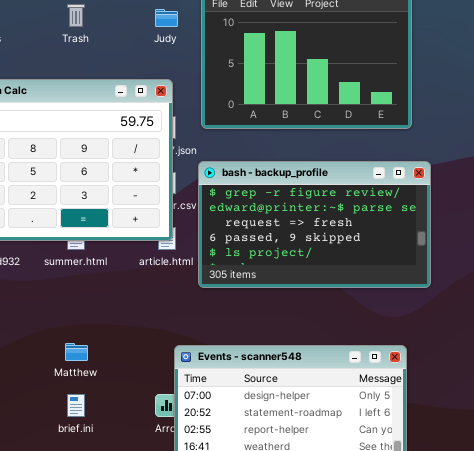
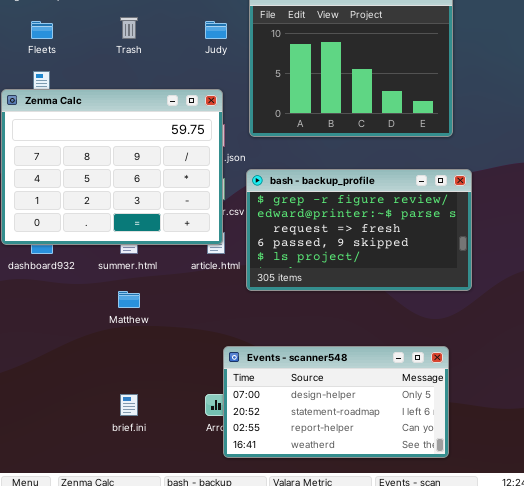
Matthew: [65,343,88,361] -> [118,291,140,308], moved

